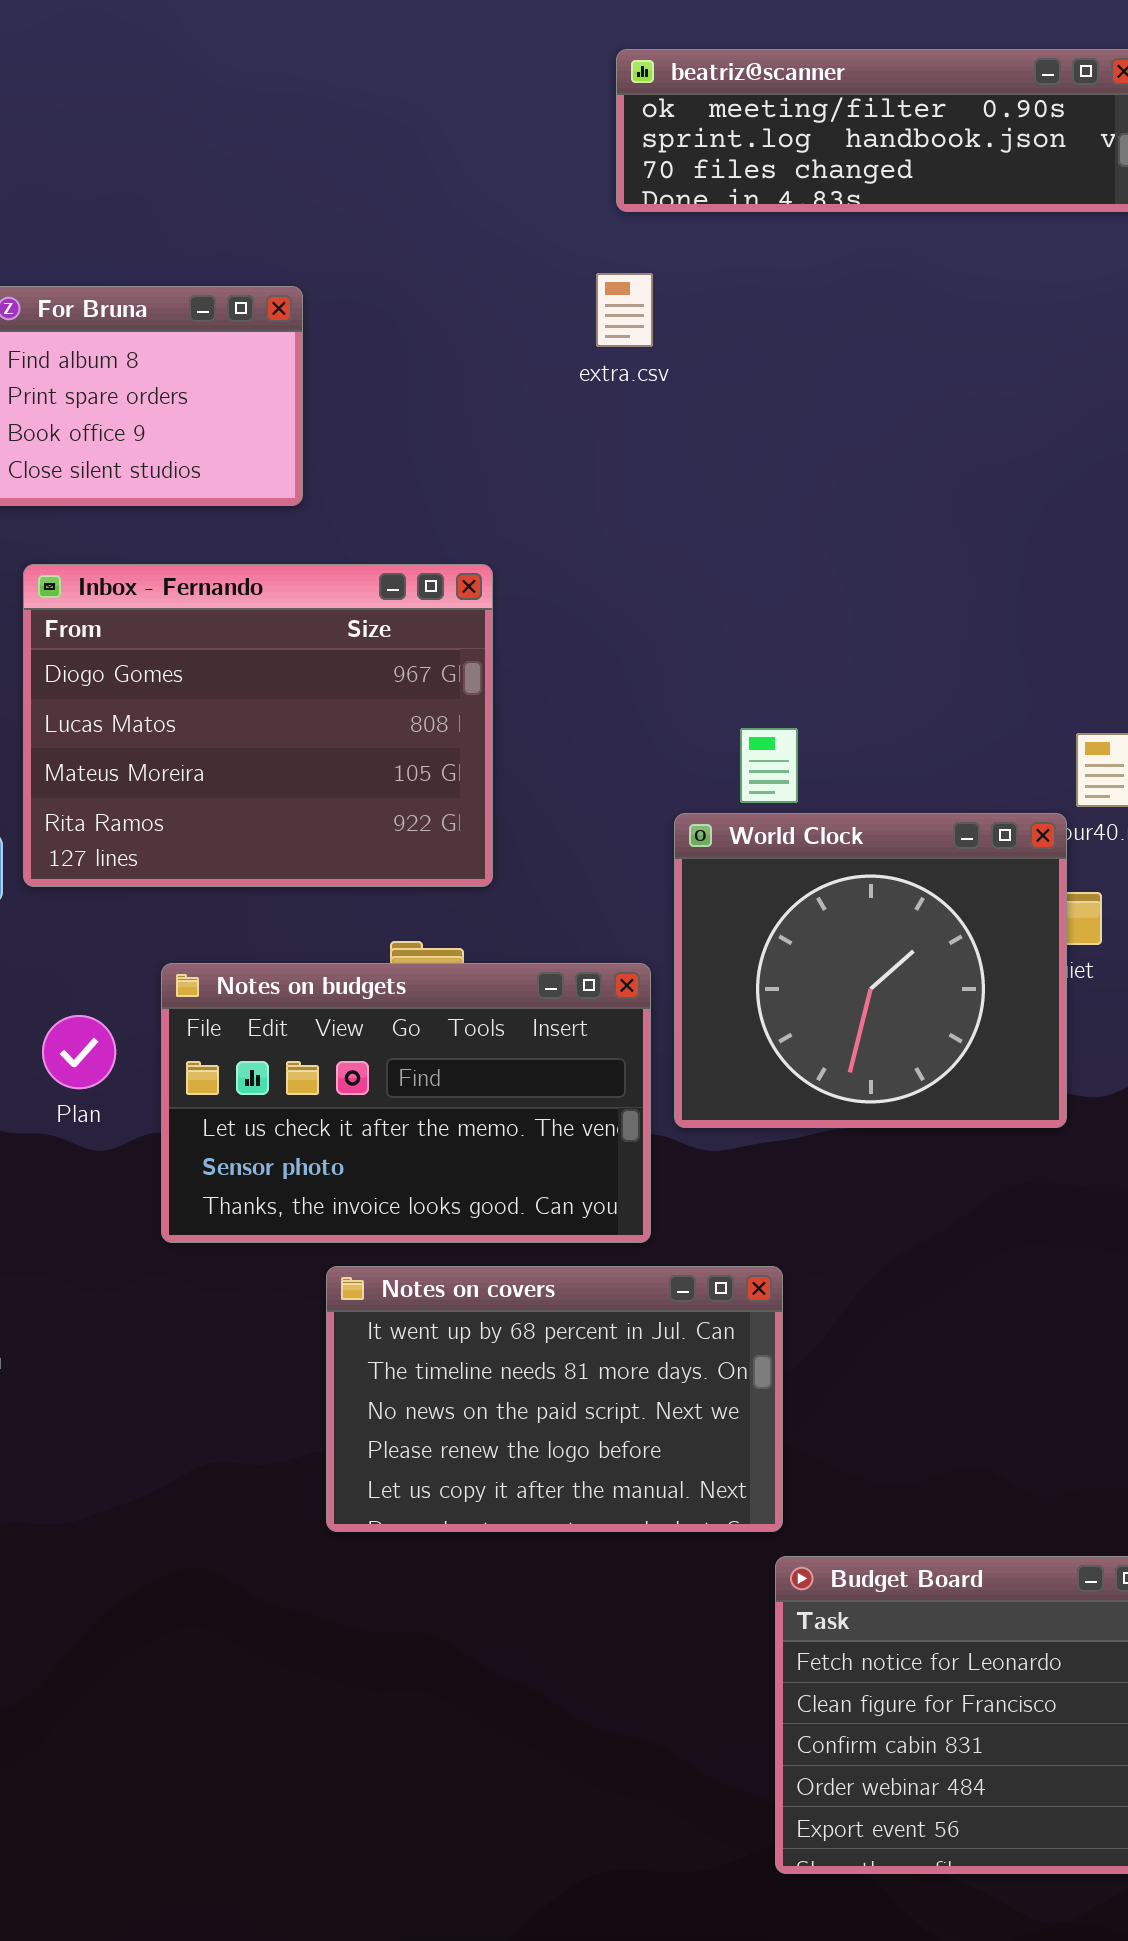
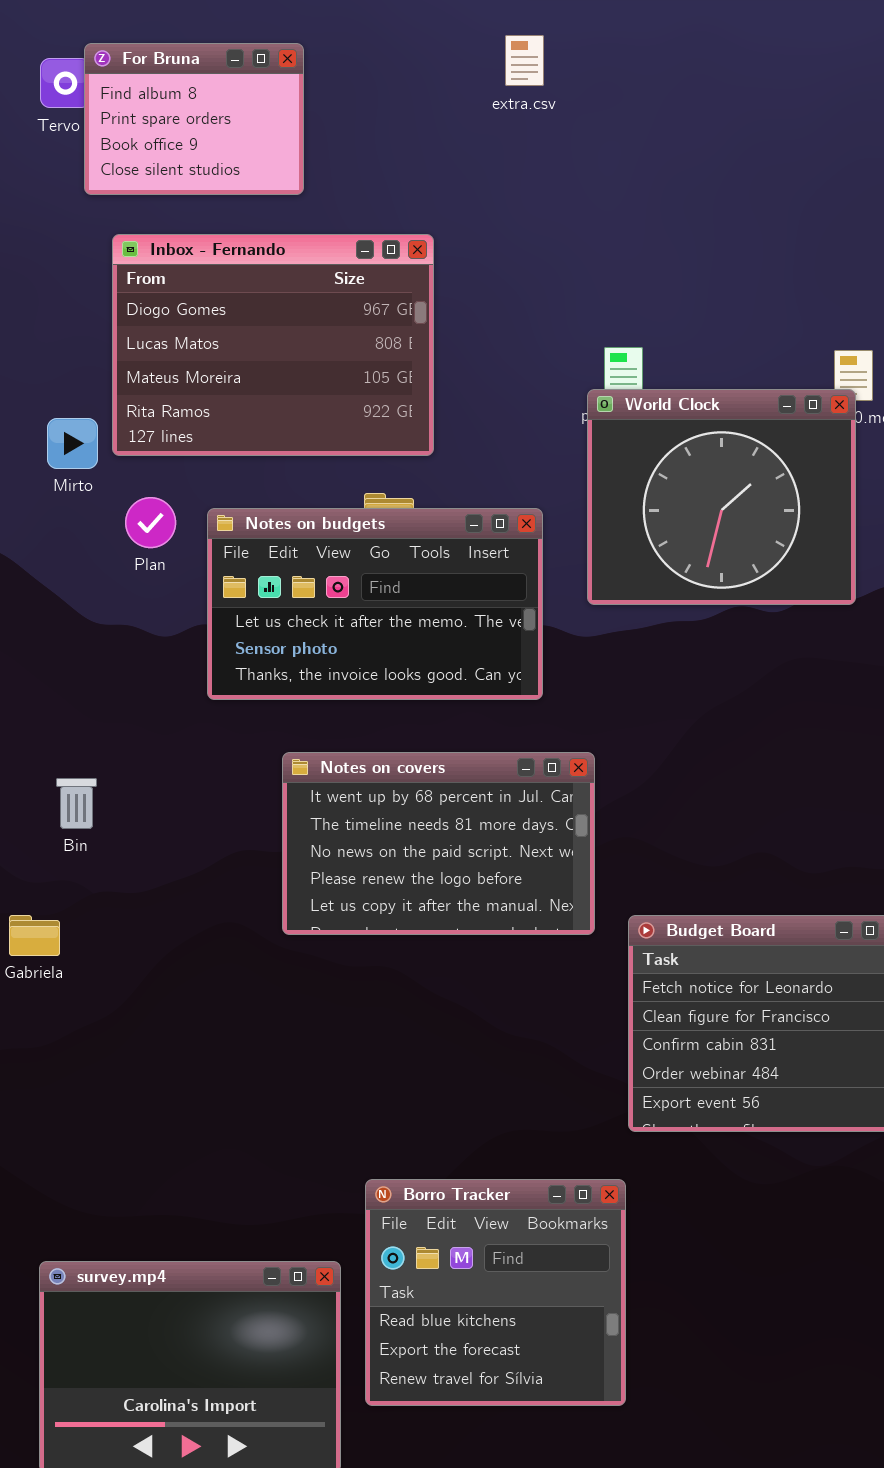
World Clock: [674,813,1067,1128] -> [587,389,856,605], moved
Plan: [42,1015,116,1089] -> [125,497,176,548], moved
Notes on covers: [326,1266,783,1532] -> [282,752,595,935], moved

